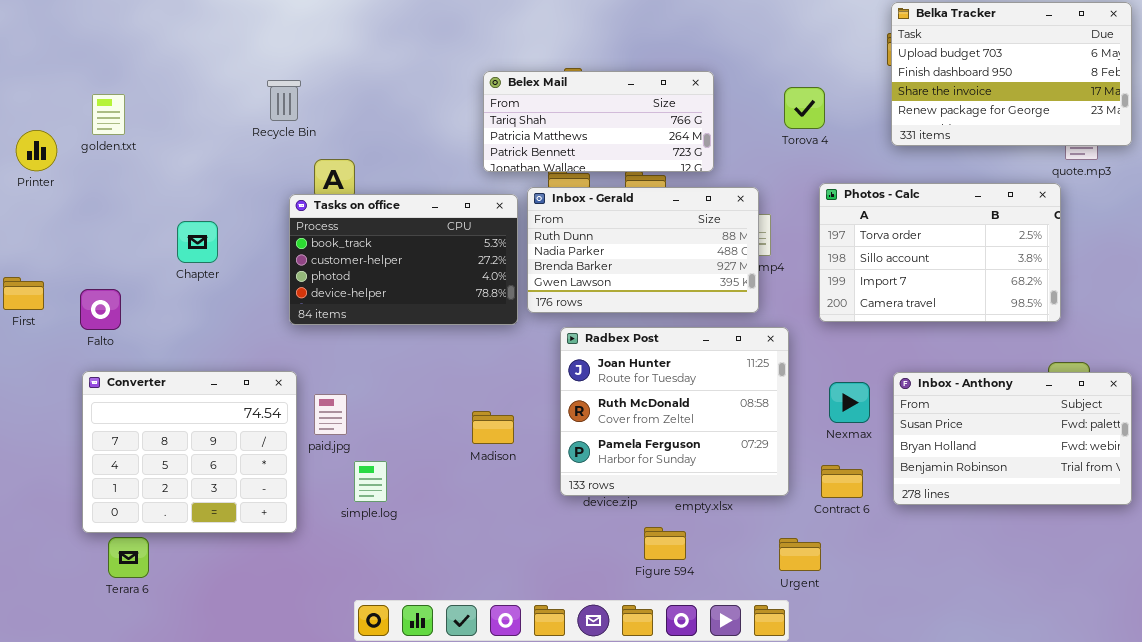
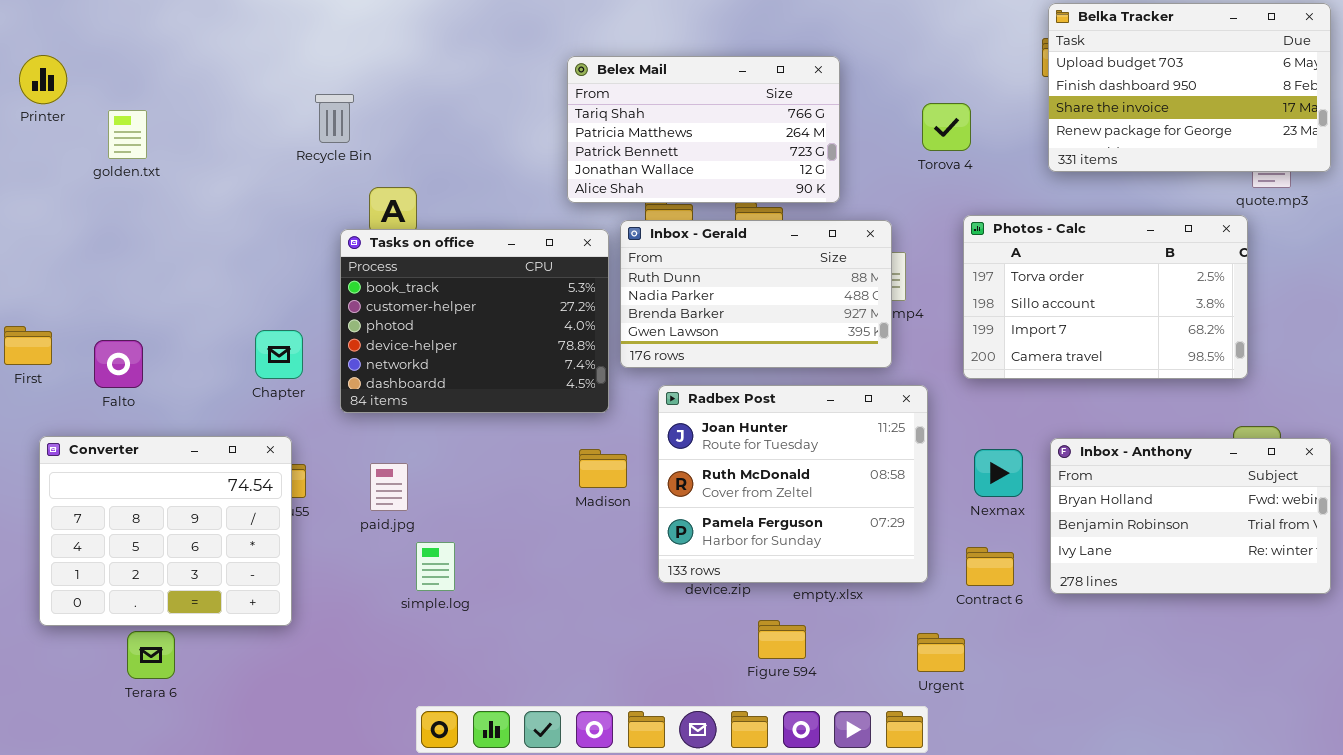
Belex Mail: [483,71,714,172] -> [567,56,840,203], resized
Printer: [16,130,57,171] -> [19,55,67,104], moved
Tasks on office: [289,194,518,325] -> [340,229,609,413], resized
Chapter: [177,221,218,263] -> [255,330,303,379], moved
Converter: [82,371,297,533] -> [39,436,292,626], moved
Inbox - Anthony: [893,372,1132,505] -> [1050,438,1331,594], scrolled down 1 row
Madison: [472,411,514,444] -> [579,449,627,488], moved

